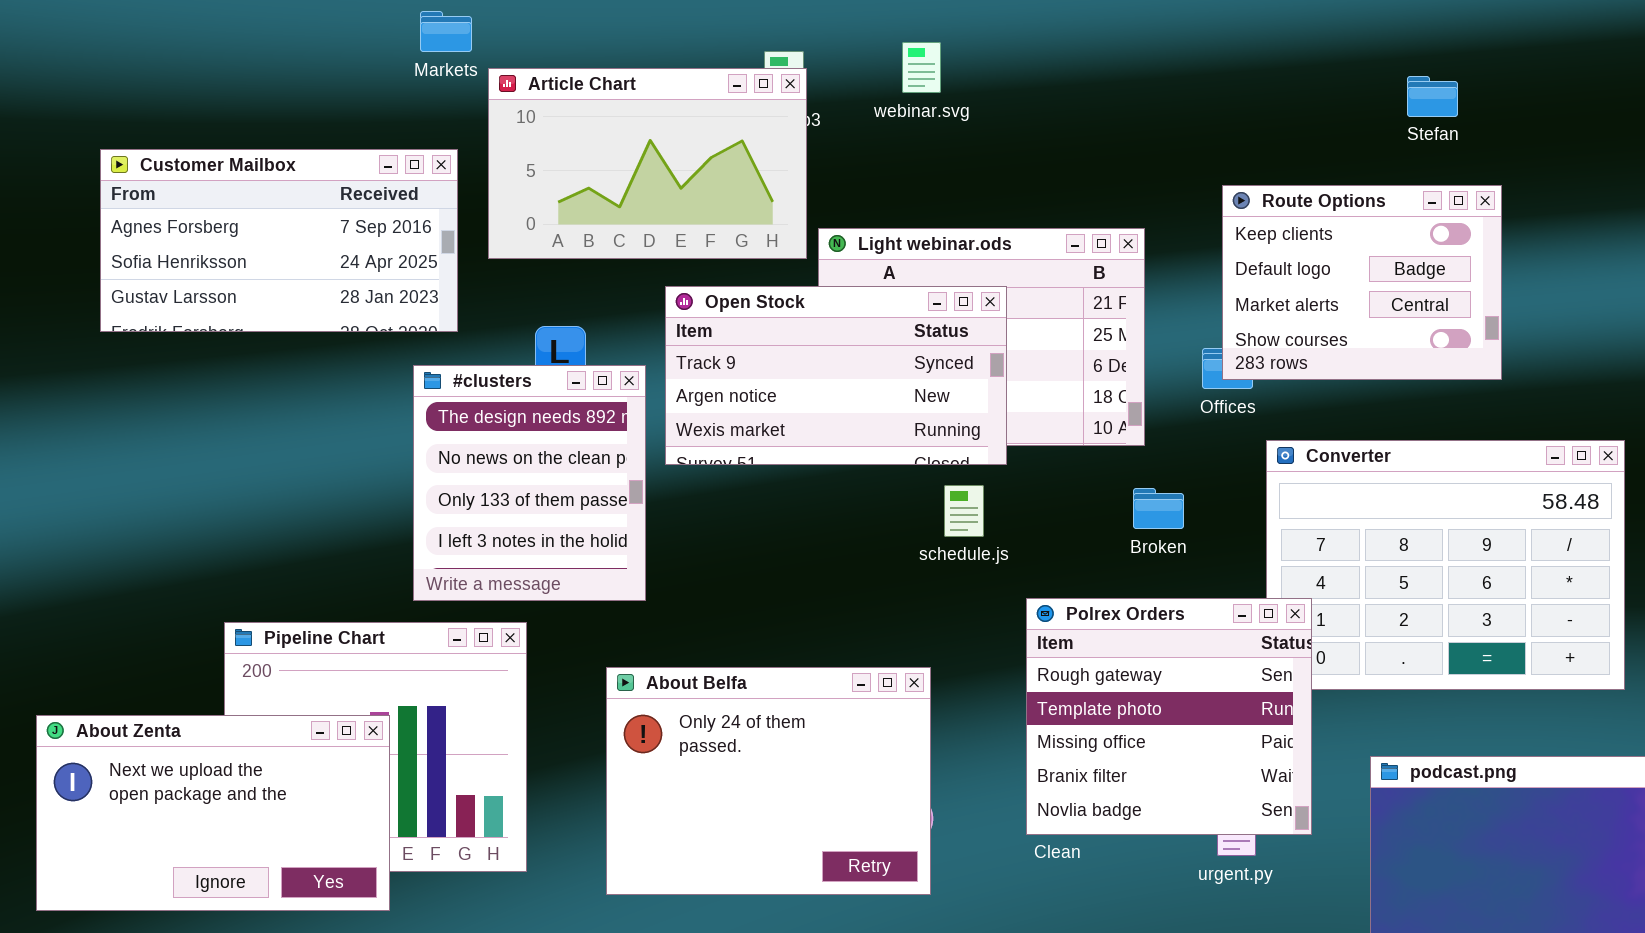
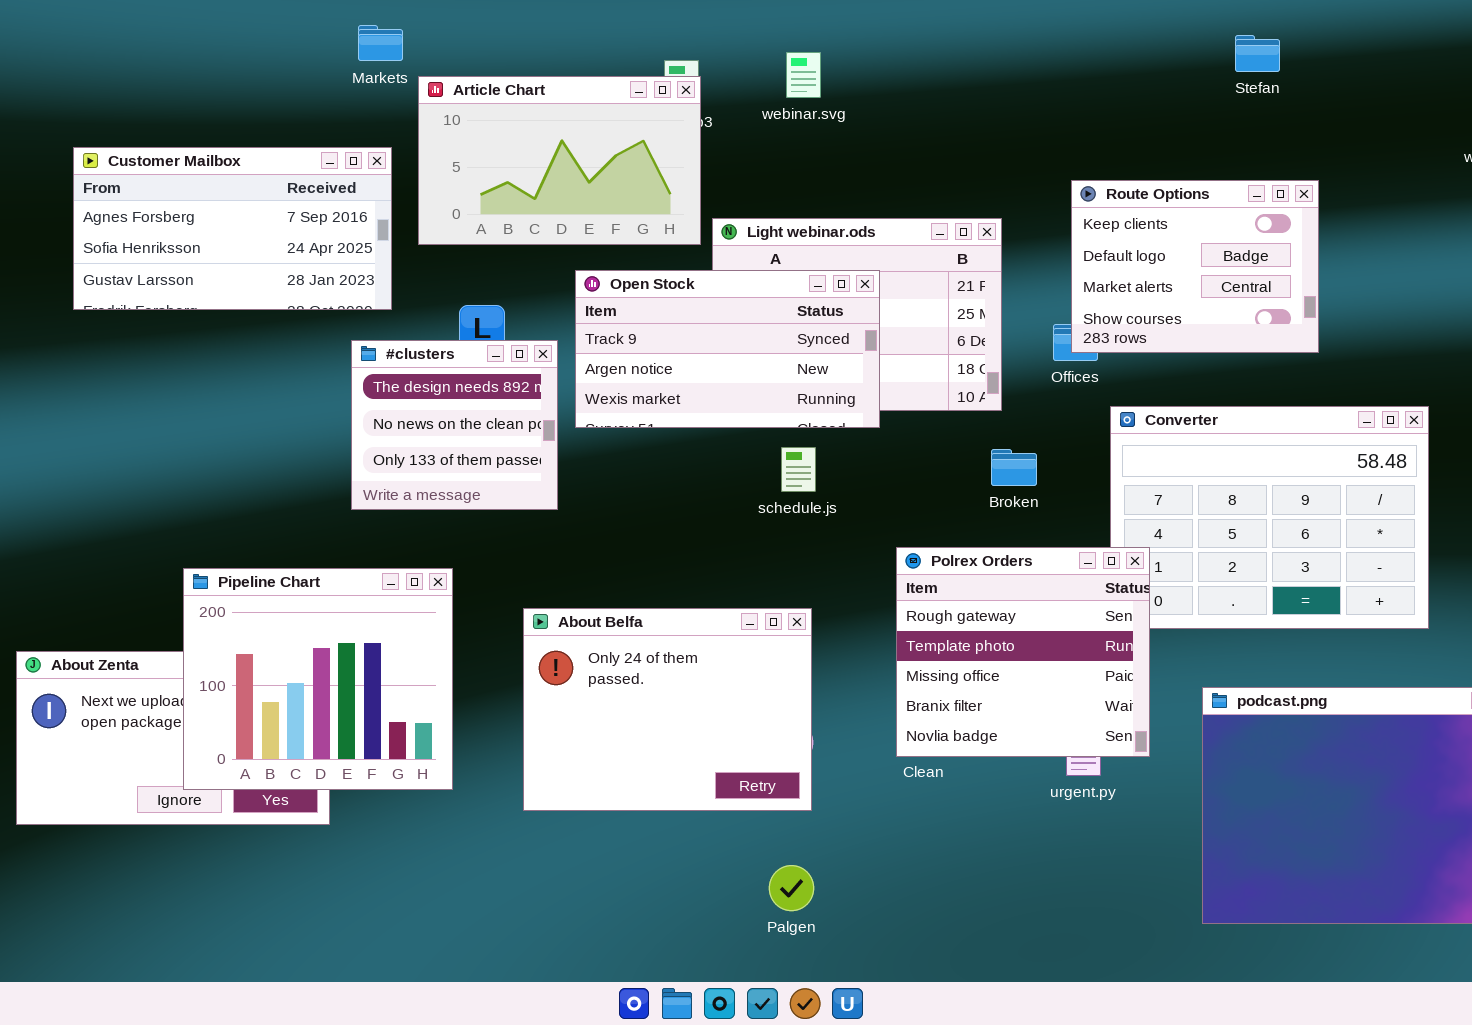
Stefan: [1407,76,1458,117] -> [1235,35,1280,72], moved
#clusters: [413,365,646,601] -> [351,340,558,510], resized
schedule.js: [944,485,984,537] -> [781,447,816,492], moved
Pipeline Chart: [224,622,527,872] -> [183,568,453,790], raised

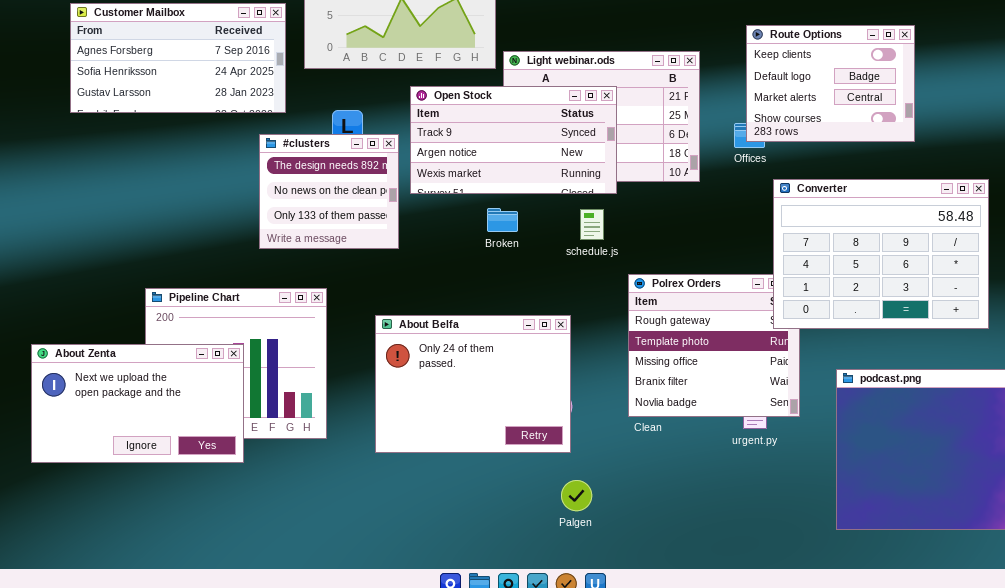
Converter: [1110,406,1429,629] -> [773,179,989,329], raised
schedule.js: [781,447,816,492] -> [580,209,604,240], moved
Broken: [991,449,1037,486] -> [487,208,518,232], moved
About Zenta: [16,651,330,825] -> [31,344,244,463], raised
Palgen: [769,865,814,911] -> [561,480,592,511], moved

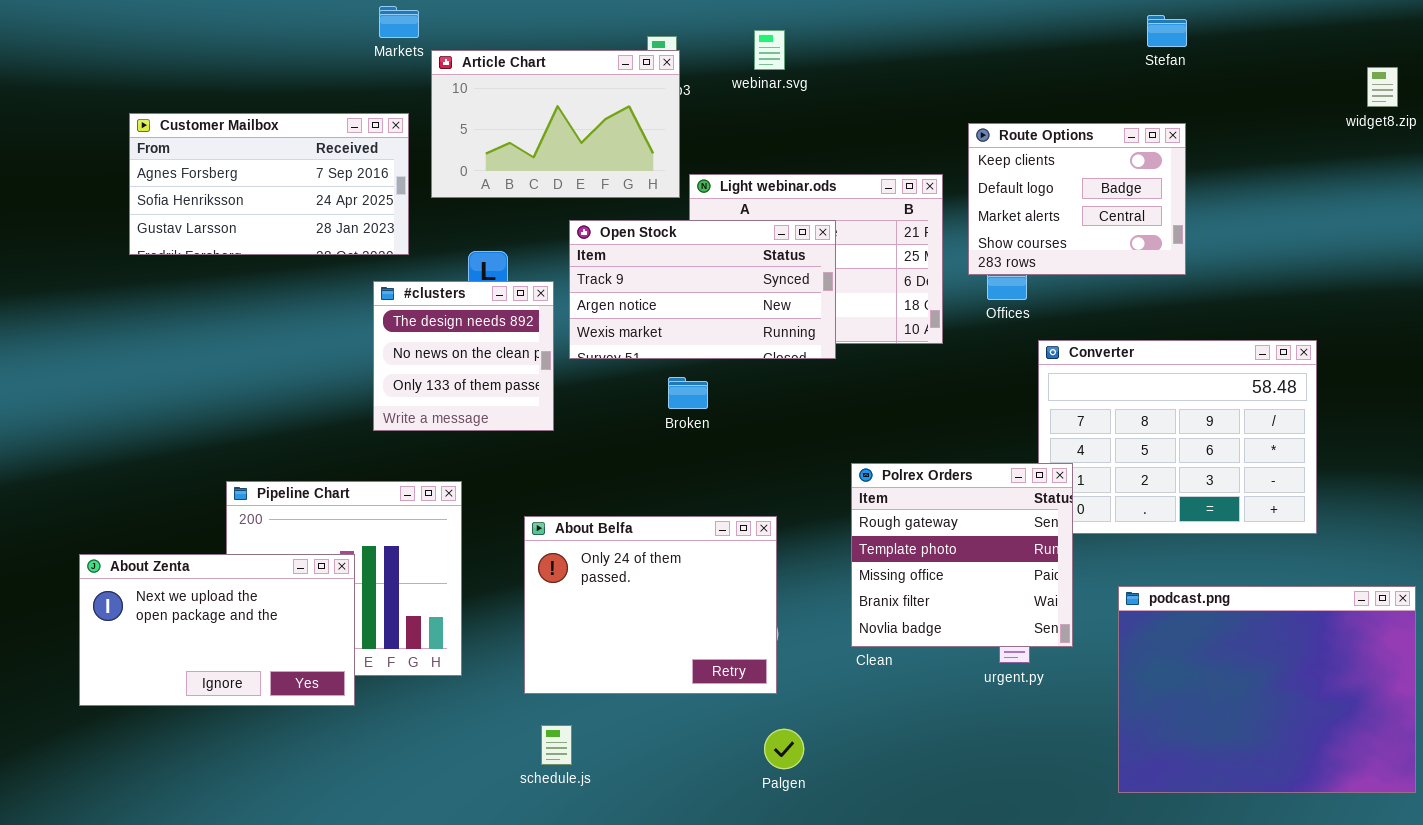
Route Options: [746,25,915,142] -> [968,123,1186,275], moved
schedule.js: [580,209,604,240] -> [541,725,572,765], moved
Polrex Orders: [628,274,800,417] -> [851,463,1073,647], raised

